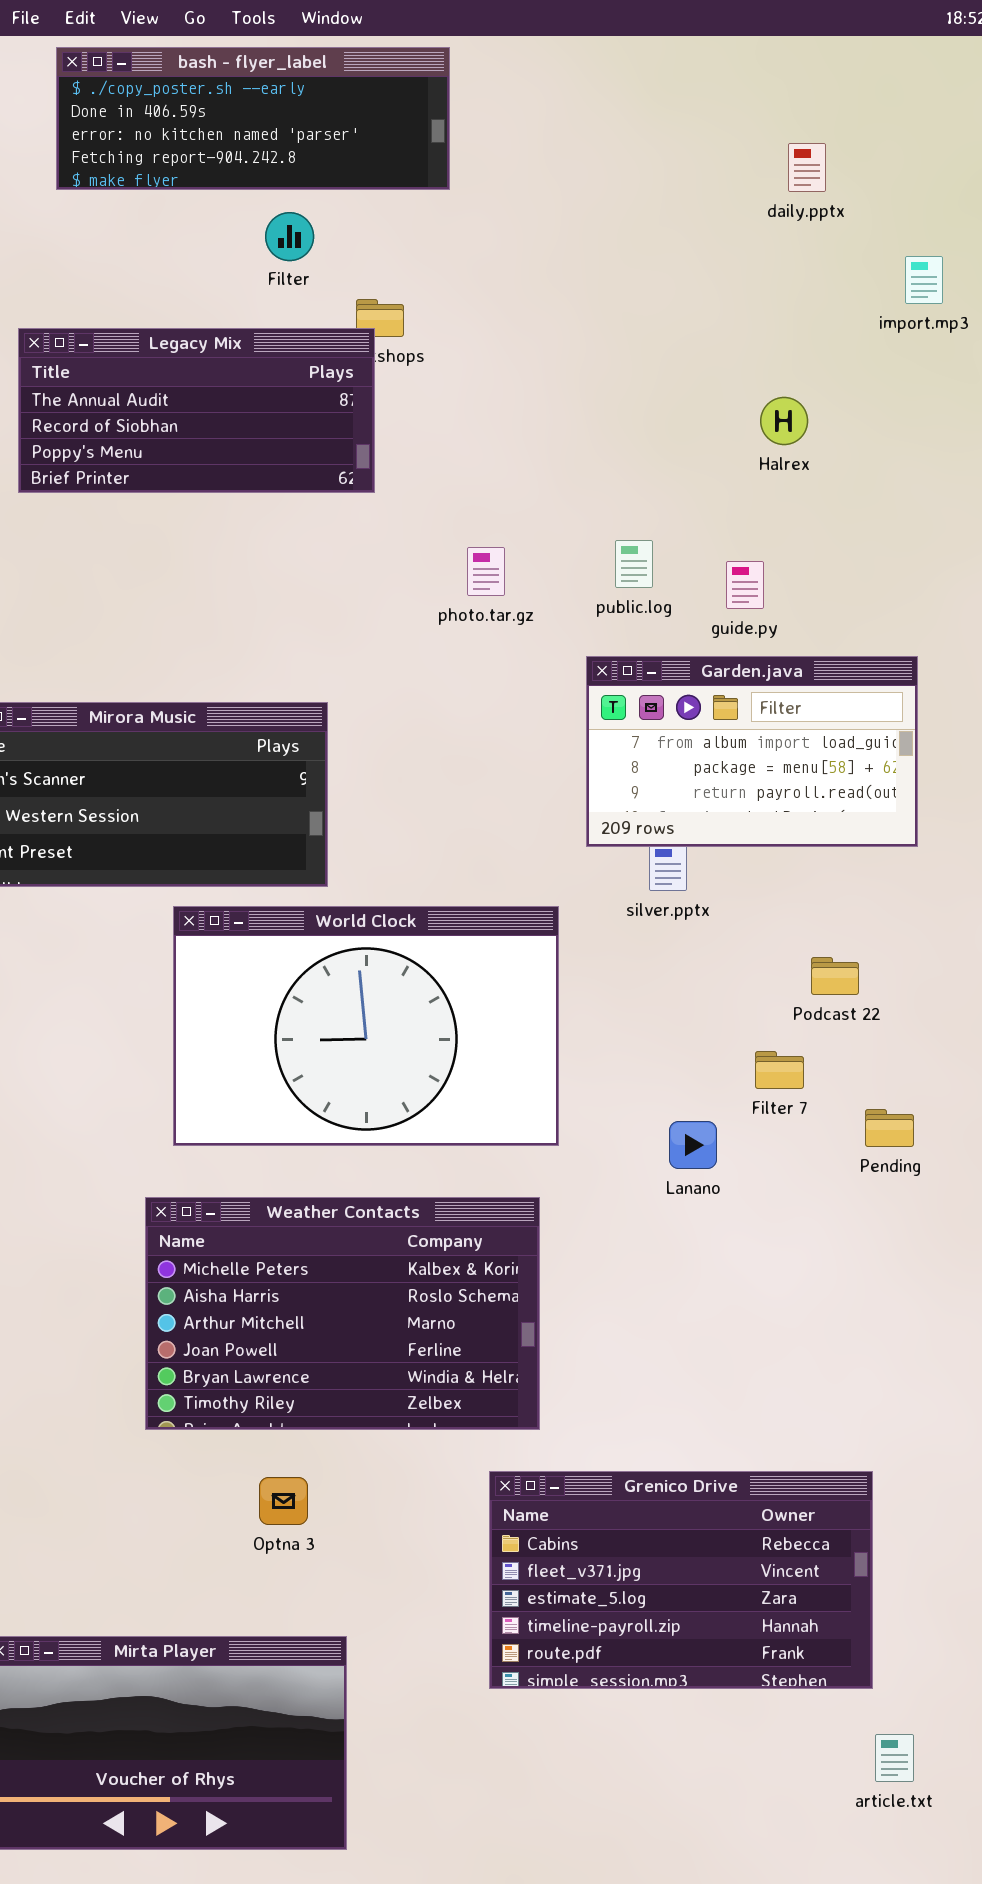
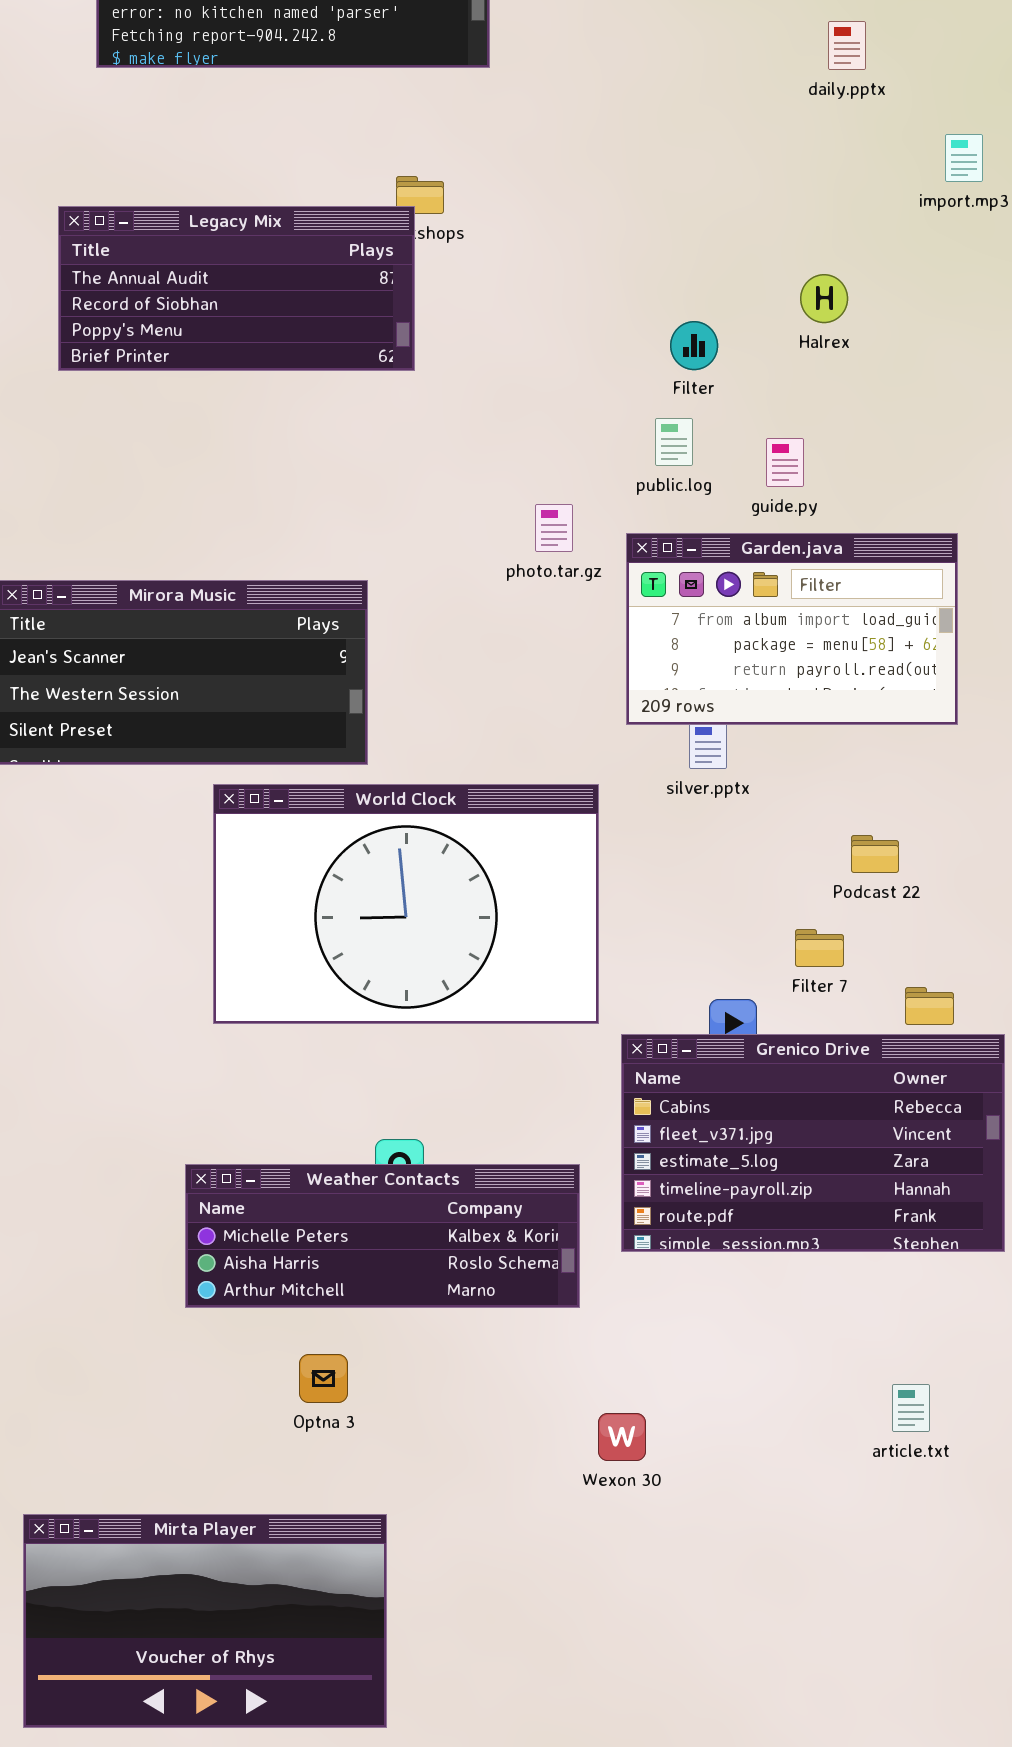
Filter: [265,212,314,261] -> [670,321,718,370], moved
photo.tar.gz: [467,547,505,596] -> [535,504,573,552], moved
Weather Contacts: [145,1197,540,1430] -> [185,1164,580,1308], resized
Grenico Drive: [489,1471,873,1689] -> [621,1034,1005,1252], moved
article.txt: [875,1734,914,1782] -> [892,1384,930,1432], moved

